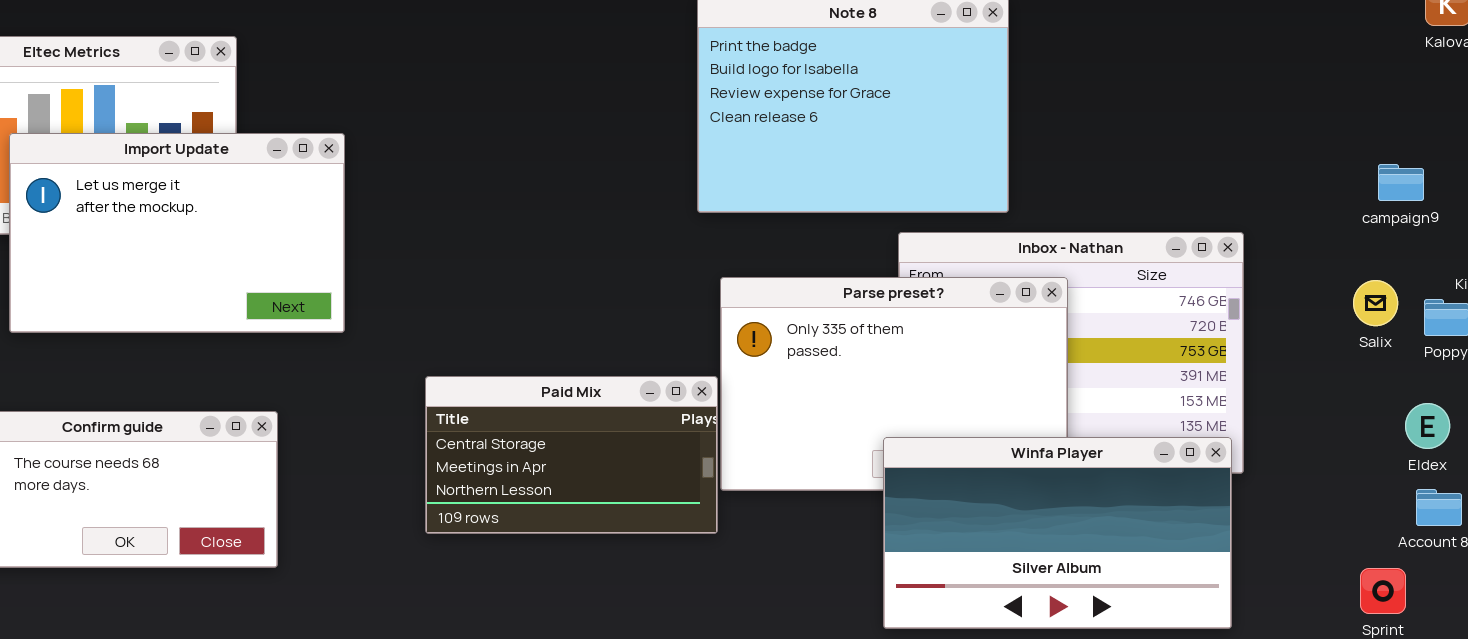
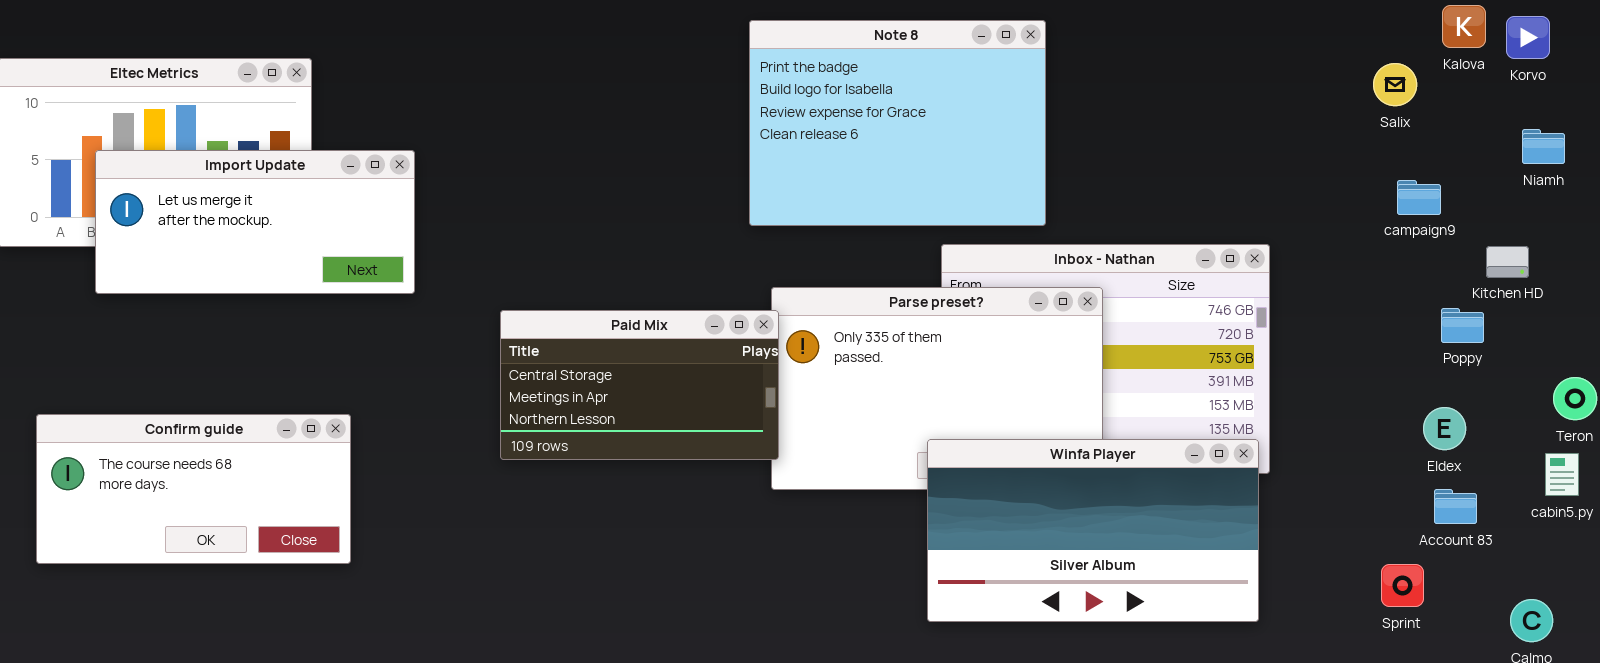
Import Update: [9,133,345,333] -> [95,150,415,294], resized
Salix: [1353,280,1398,326] -> [1373,63,1417,106], moved
Paid Mix: [425,376,718,534] -> [500,310,779,460], moved

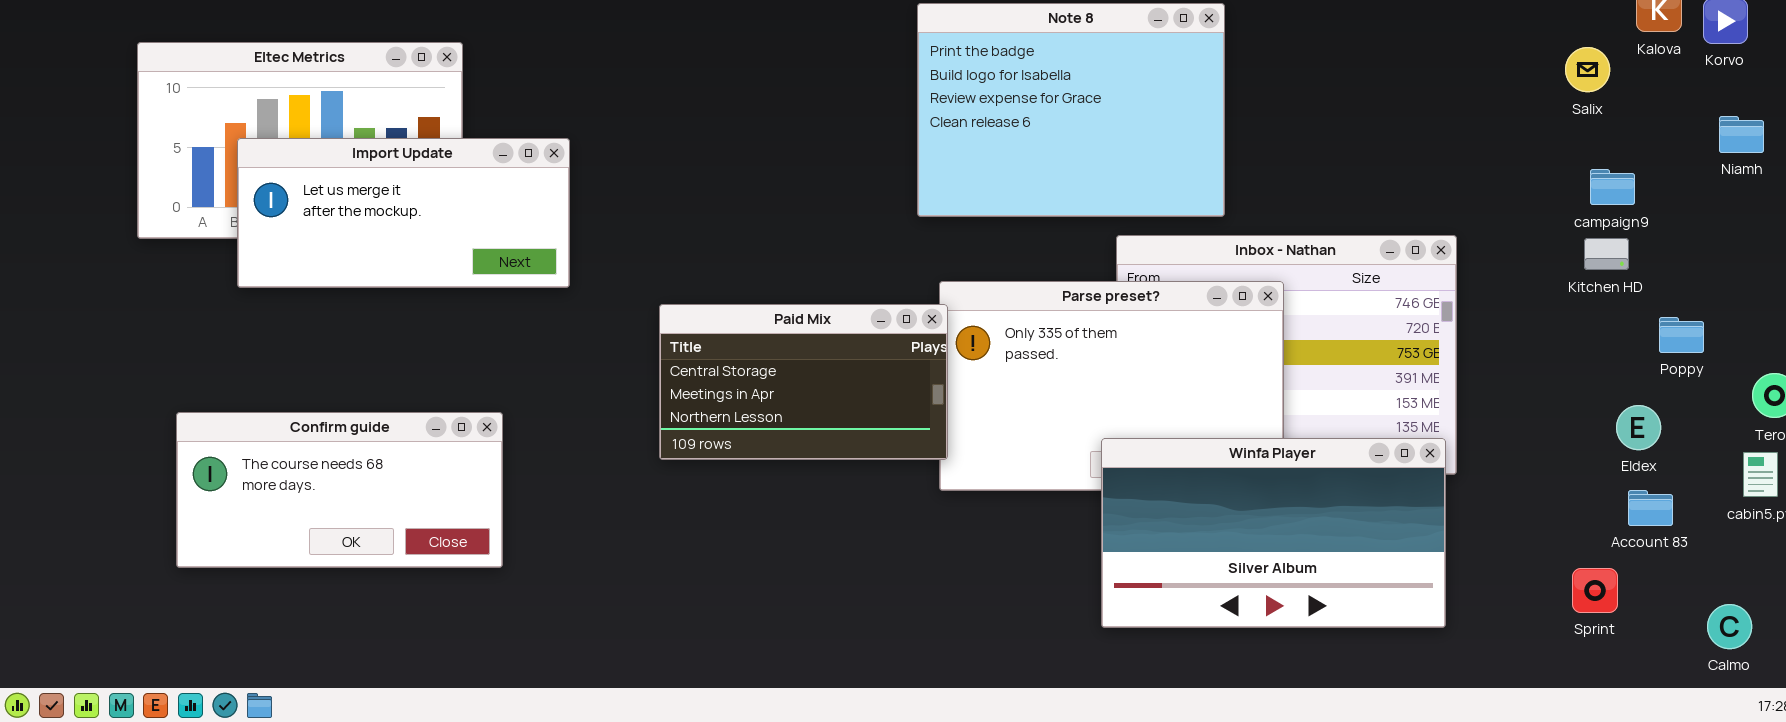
Kitchen HD: [1486,246,1529,278] -> [1584,238,1629,270], moved
Poppy: [1441,308,1484,343] -> [1659,317,1704,353], moved

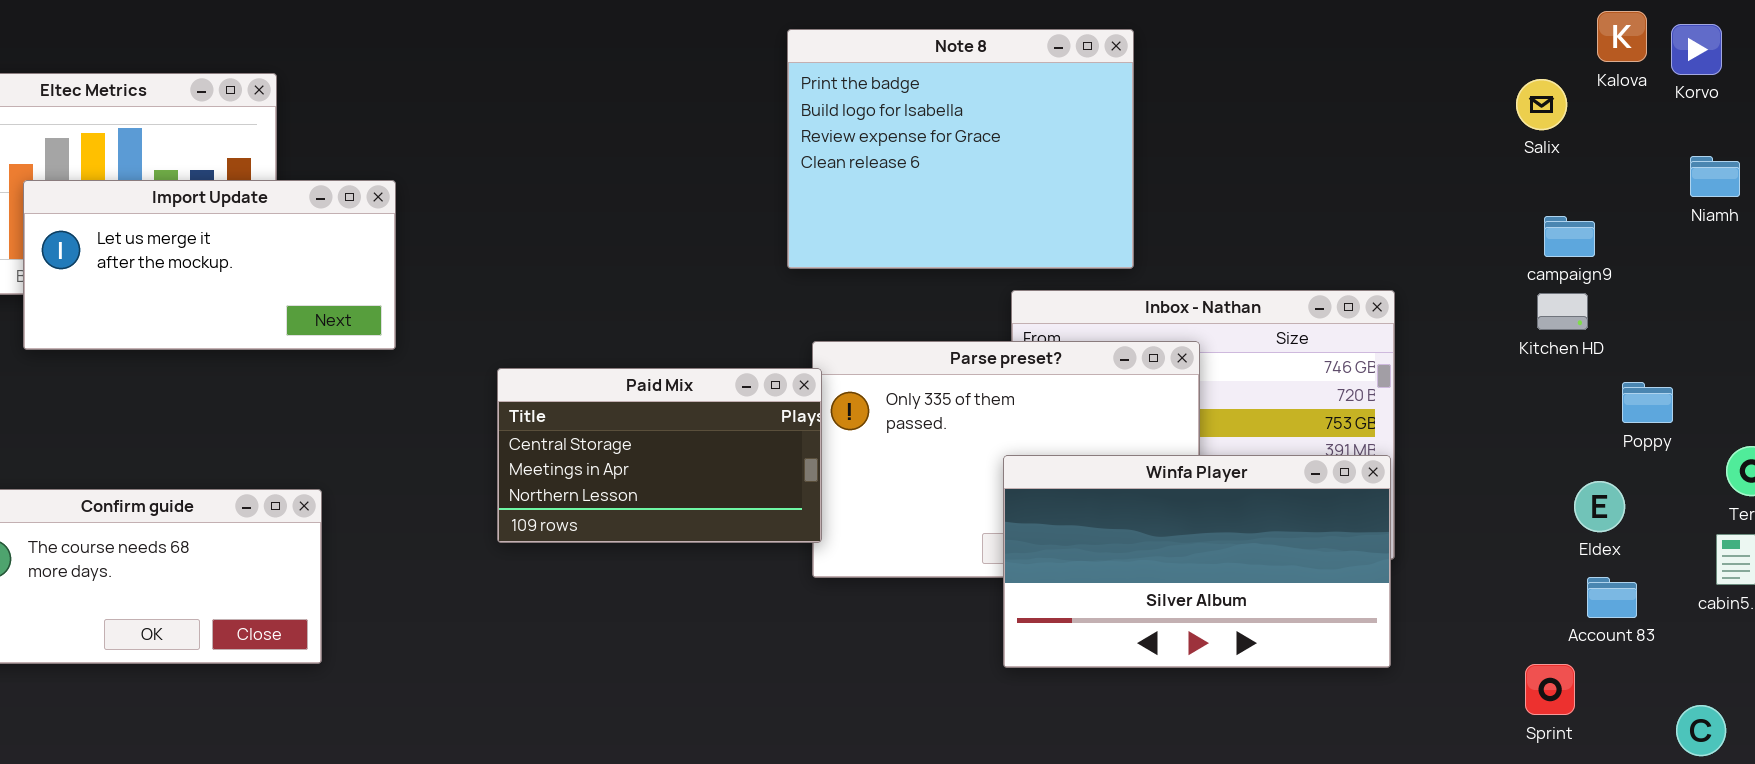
Winfa Player: [1101,438,1446,628] -> [1003,455,1391,668], moved

